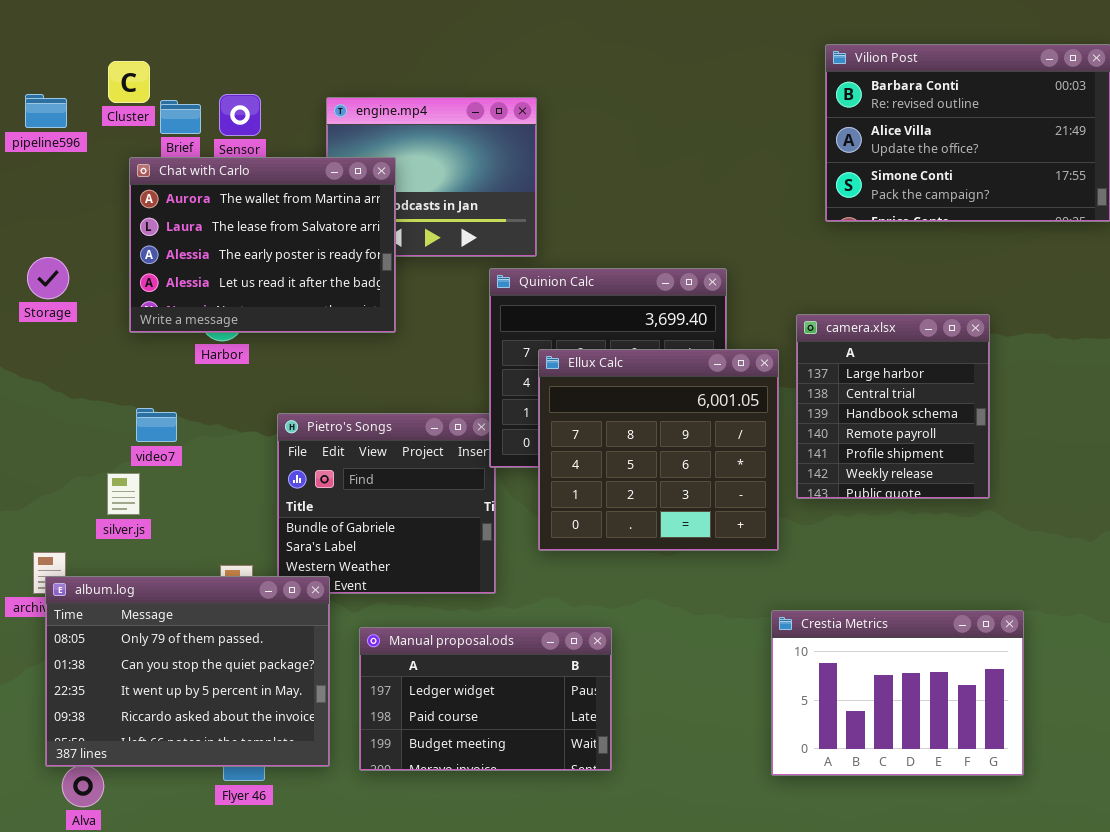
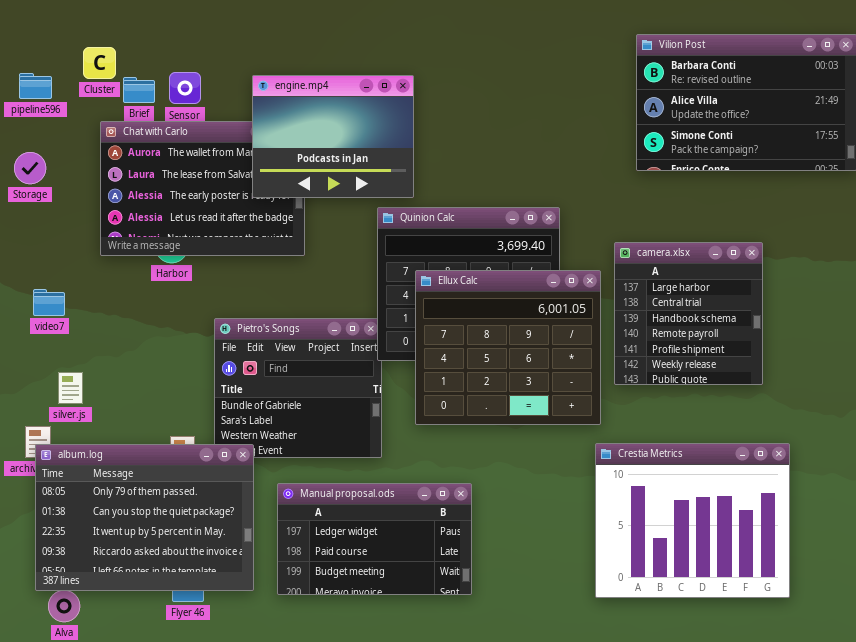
engine.mp4: [326,97,537,257] -> [252,75,414,198], raised
Storage: [27,257,69,299] -> [14,152,46,184], moved
video7: [136,408,177,442] -> [33,289,65,316], moved
silver.js: [107,473,140,515] -> [58,372,83,404], moved
Crestia Metrics: [771,610,1024,776] -> [595,443,790,598], resized

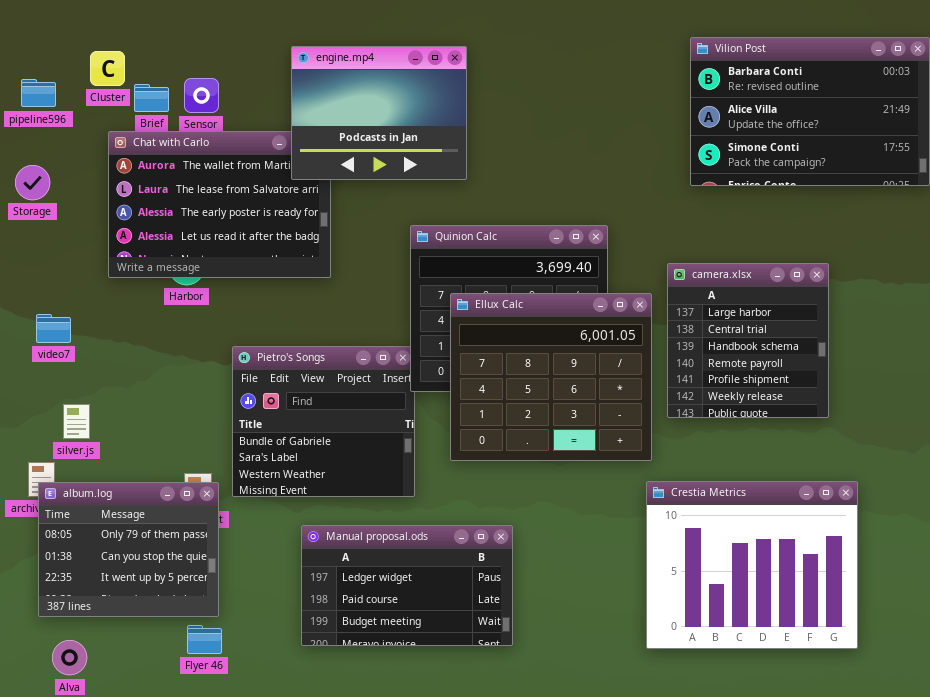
engine.mp4: [252,75,414,198] -> [291,46,467,180], moved
album.log: [35,444,254,591] -> [38,482,219,617], resized

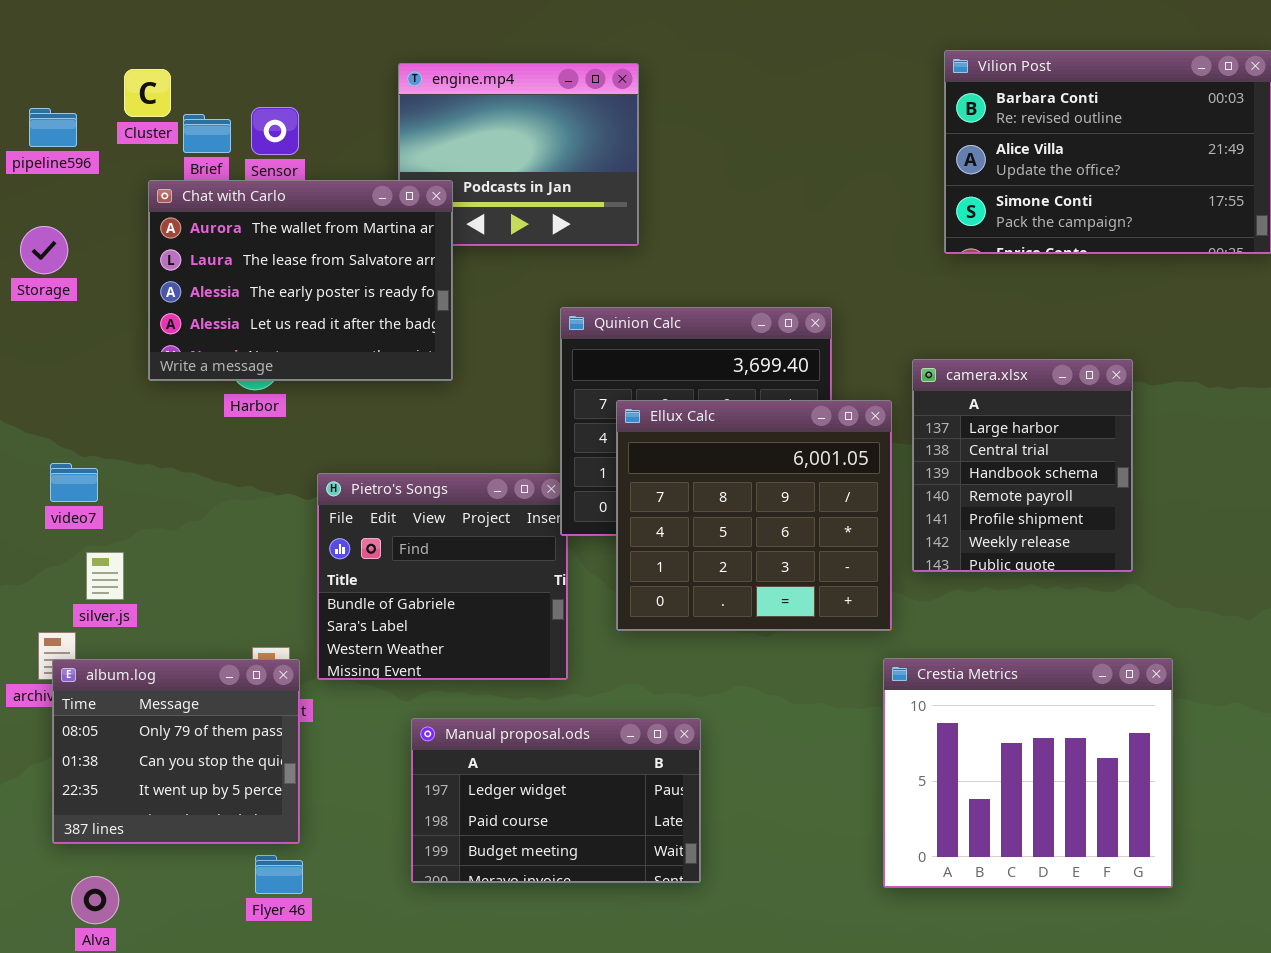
Chat with Carlo: [108,131,331,278] -> [148,180,453,381], raised
video7: [36,314,71,343] -> [50,463,98,502], moved

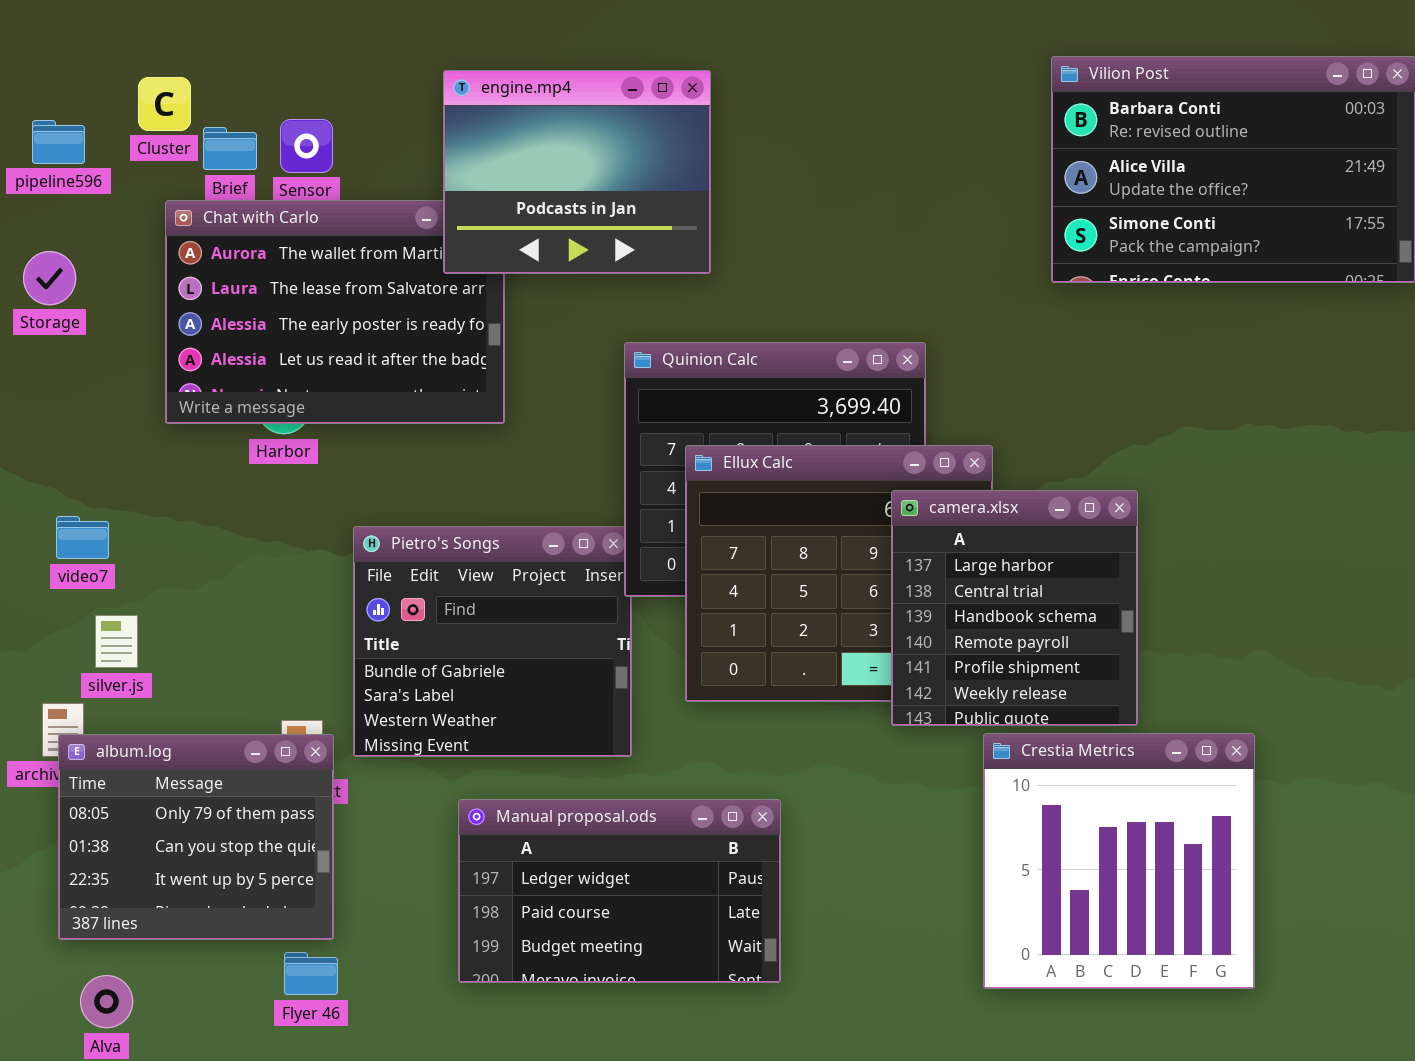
engine.mp4: [398,63,639,246] -> [443,70,711,274], raised
camera.xlsx: [912,359,1133,572] -> [891,490,1138,726], moved
Crestia Metrics: [883,658,1173,888] -> [983,733,1255,989], resized

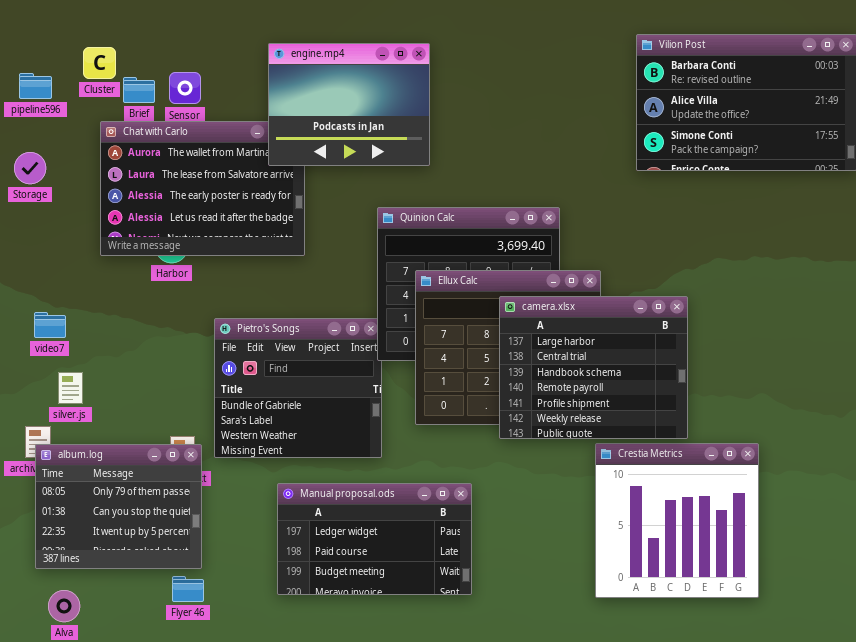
camera.xlsx: [891,490,1138,726] -> [499,296,688,439], resized

